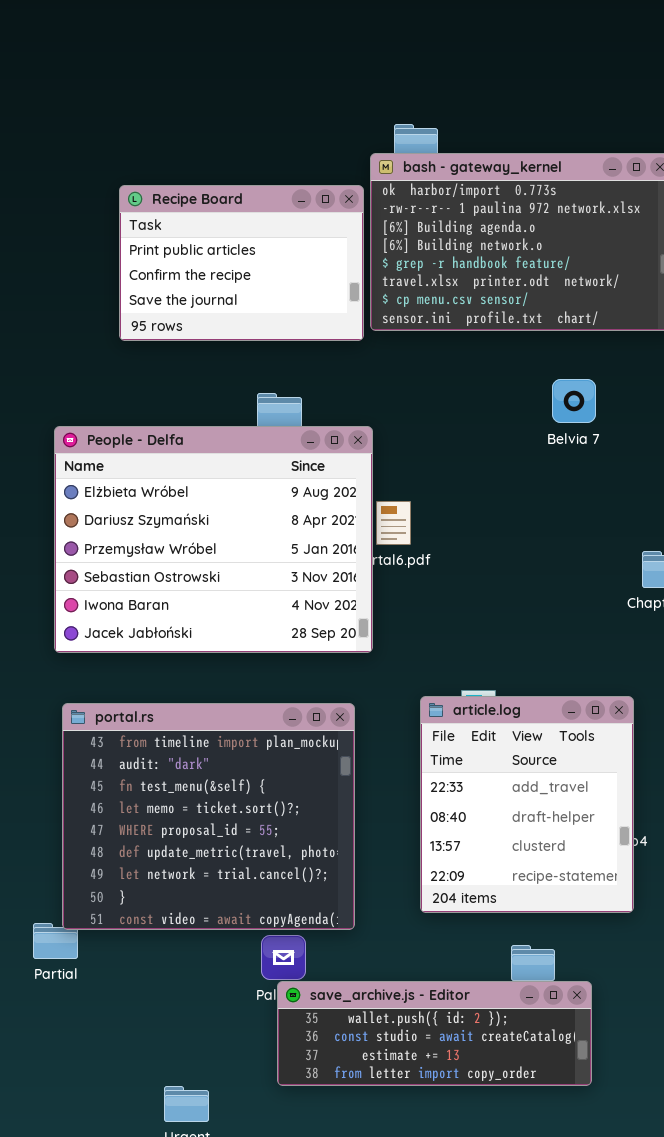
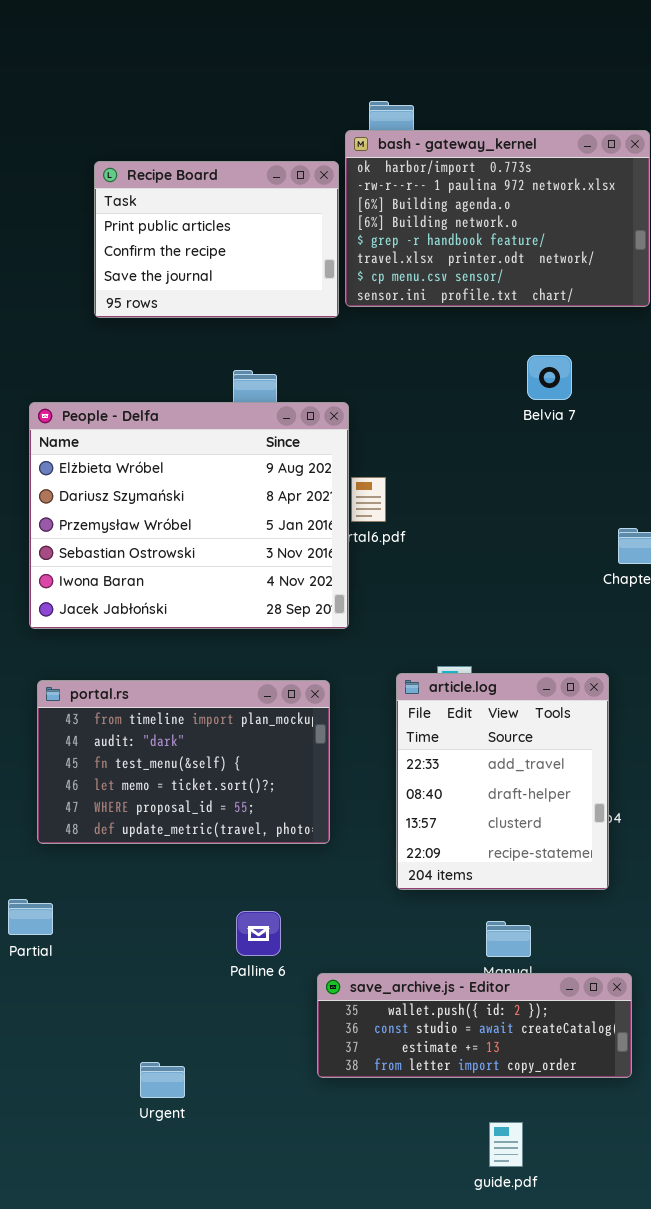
portal.rs: [62,703,355,930] -> [37,680,330,844], resized
save_archive.js - Editor: [277,981,592,1086] -> [317,973,632,1078], moved

